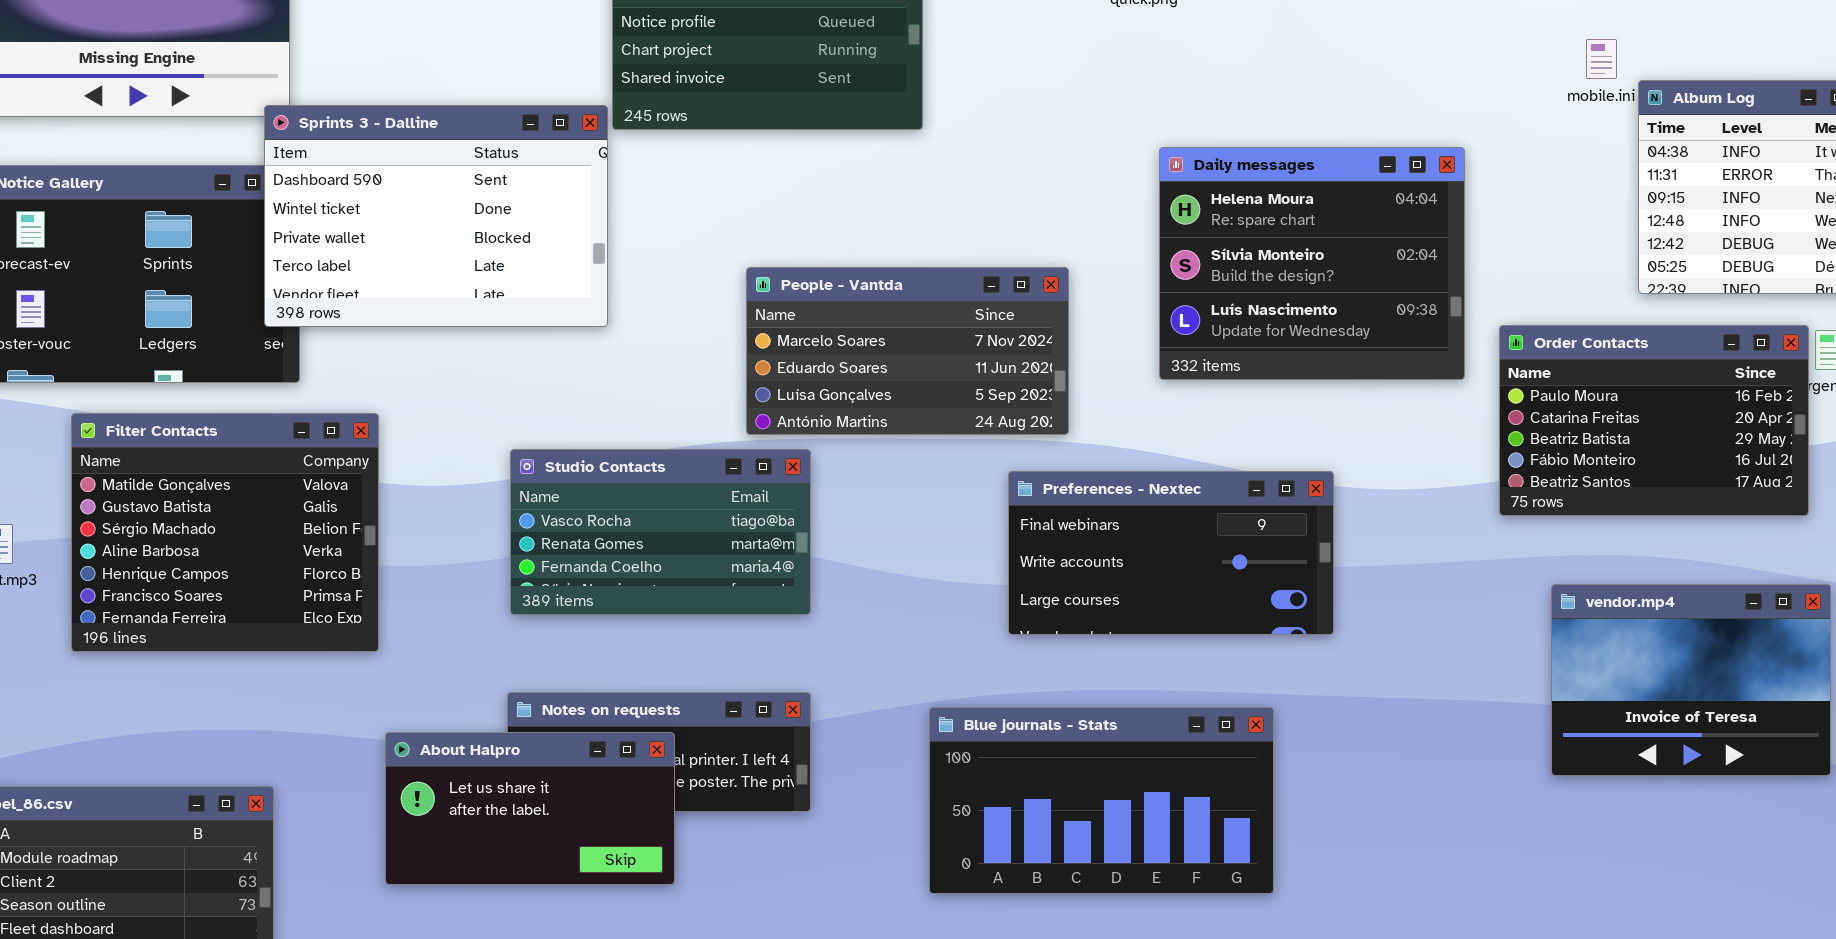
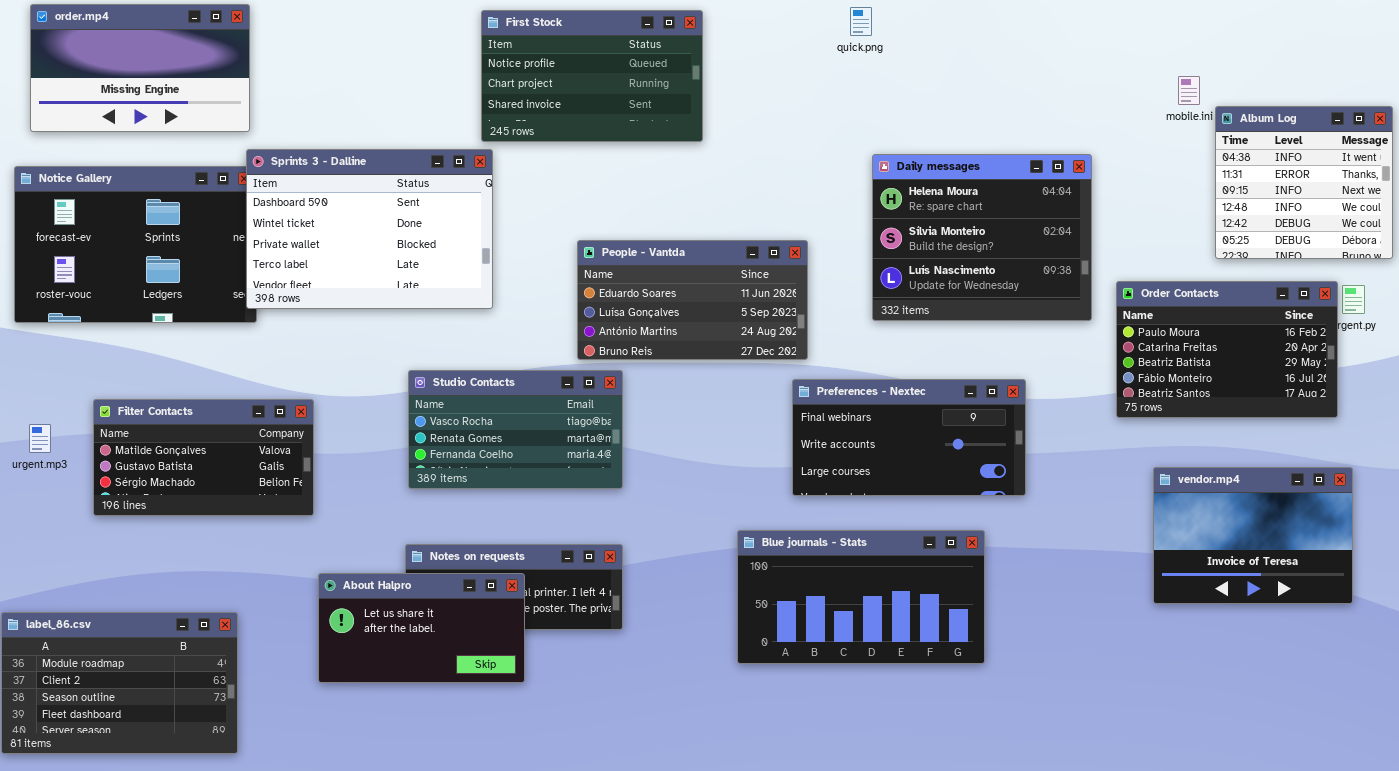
Sprints 3 - Dalline: [264,105,608,327] -> [246,149,493,309], moved
People - Vantda: [746,267,1069,435] -> [577,240,808,360], scrolled down 1 row
Filter Contacts: [71,413,379,652] -> [93,399,314,516], resized
Preferences - Nextec: [1008,471,1334,635] -> [792,379,1026,496], moved
Blue journals - Stats: [929,707,1274,894] -> [737,530,985,664], moved

